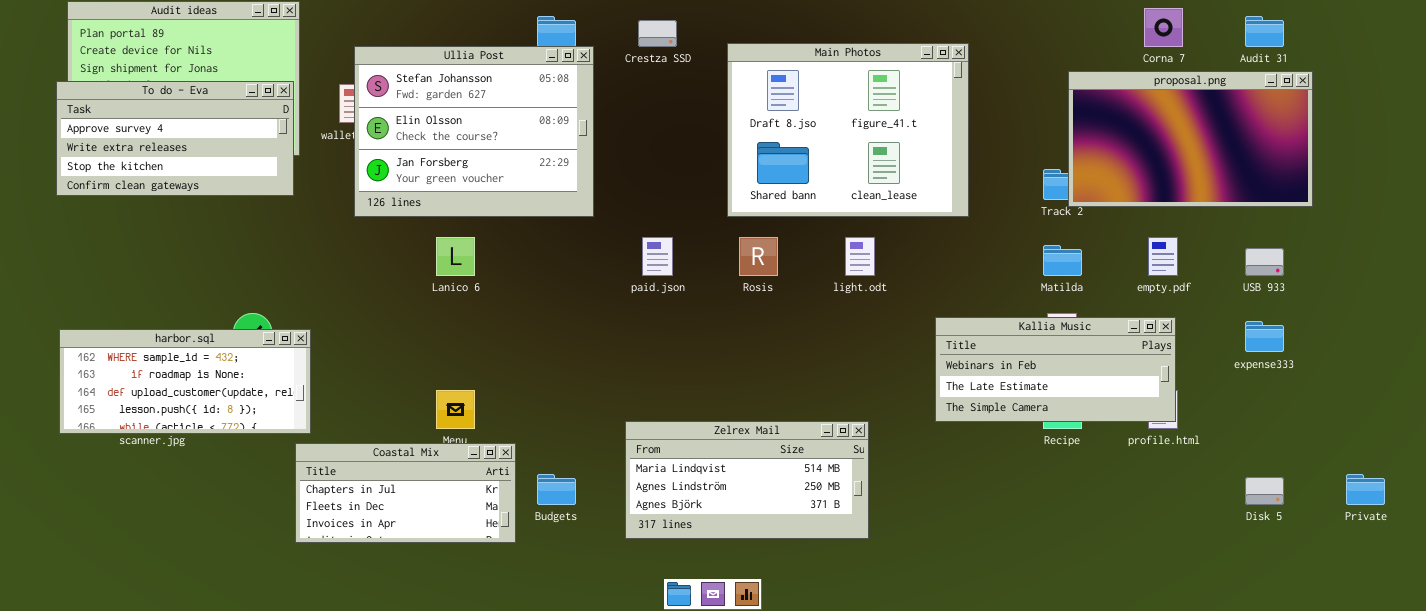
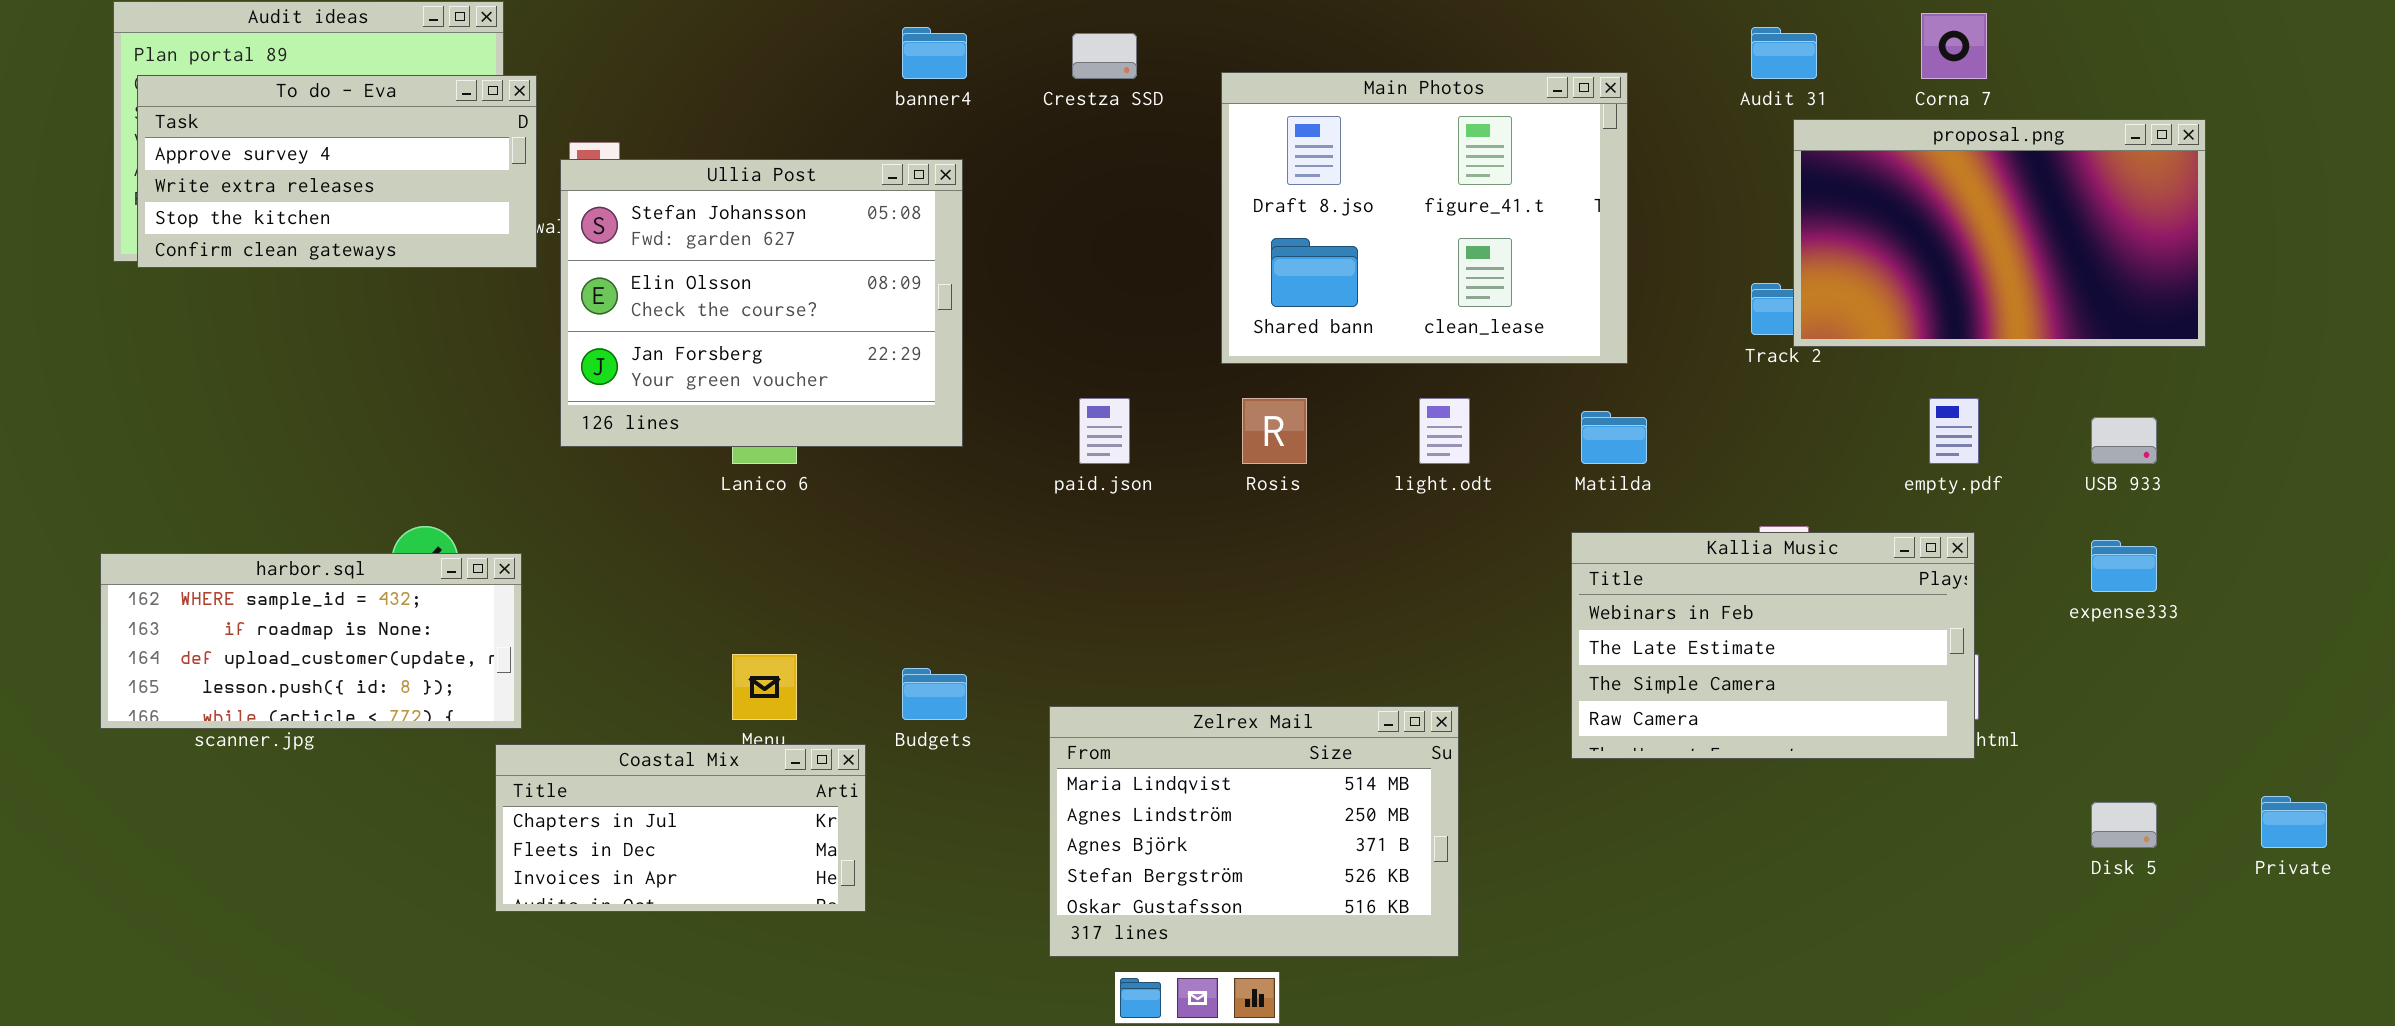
Audit 31: [1245,16,1284,47] -> [1751,27,1817,79], moved
Ullia Post: [354,46,594,217] -> [560,159,963,447], moved
To do - Eva: [56,81,294,196] -> [137,75,537,268], moved
Matilda: [1043,245,1082,276] -> [1581,411,1647,464], moved
Kallia Music: [935,317,1176,422] -> [1571,532,1975,759], resized
Zelrex Mail: [625,421,869,539] -> [1049,706,1459,957], resized
Budgets: [537,474,576,505] -> [902,668,967,720], moved

